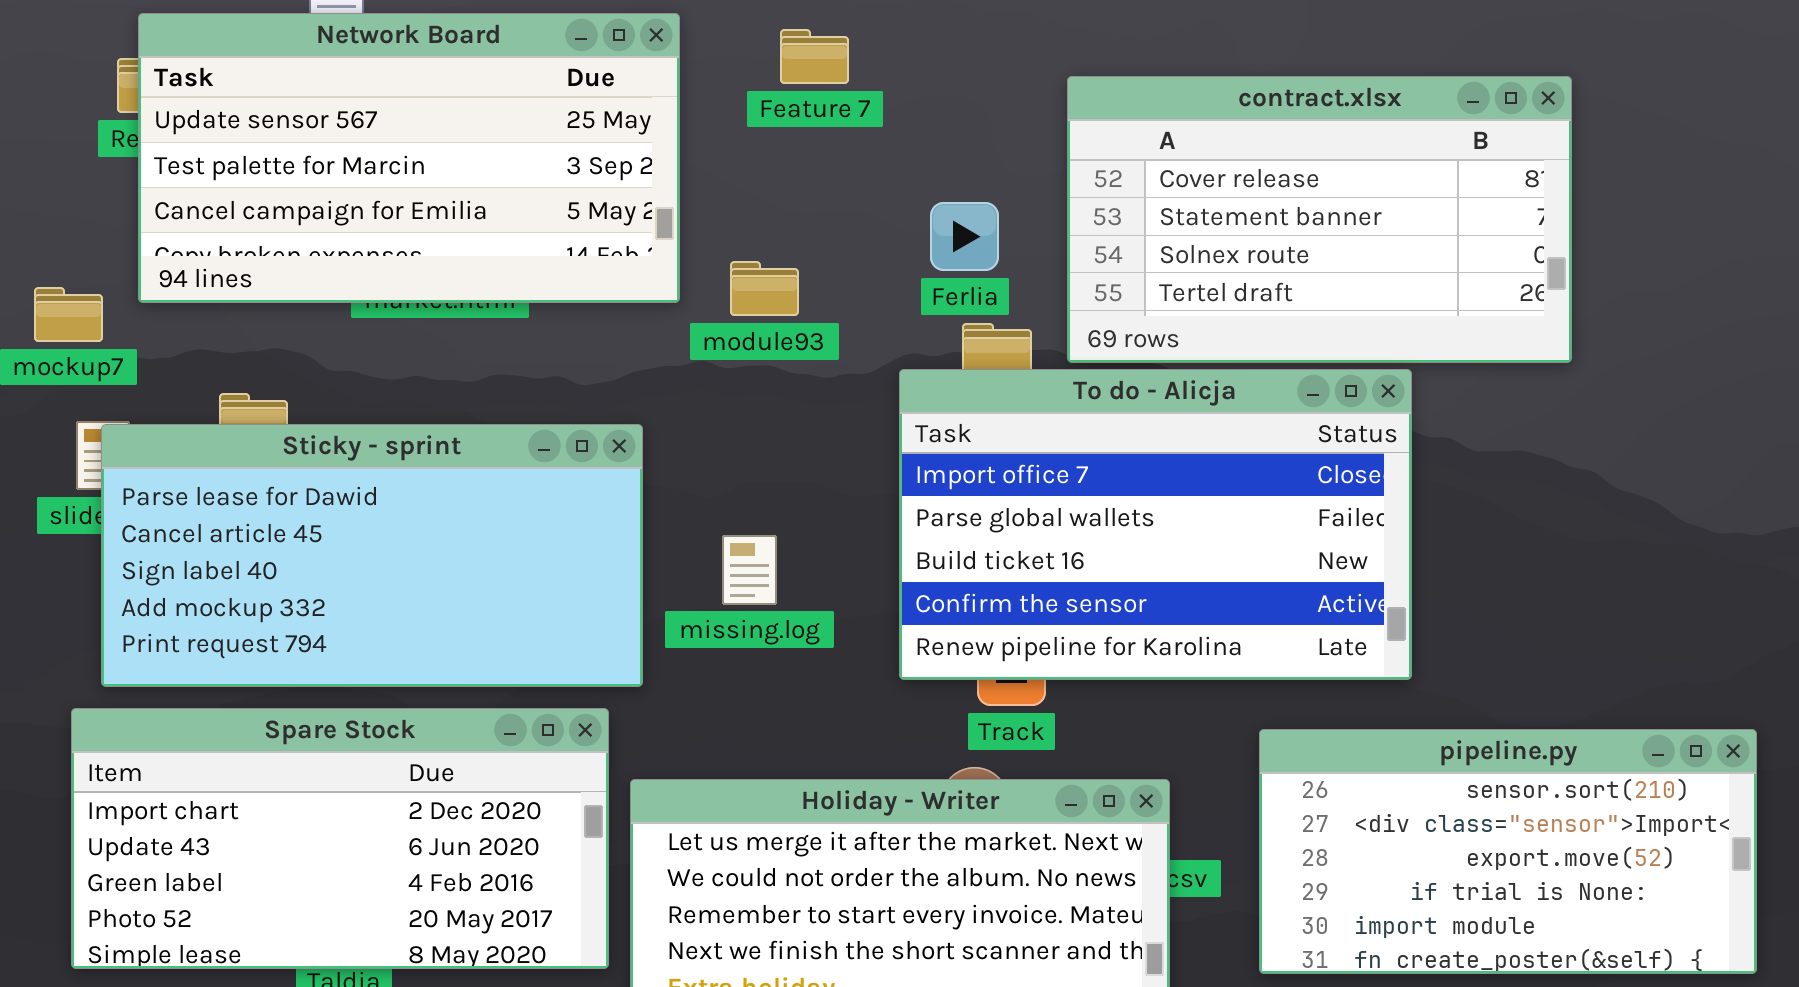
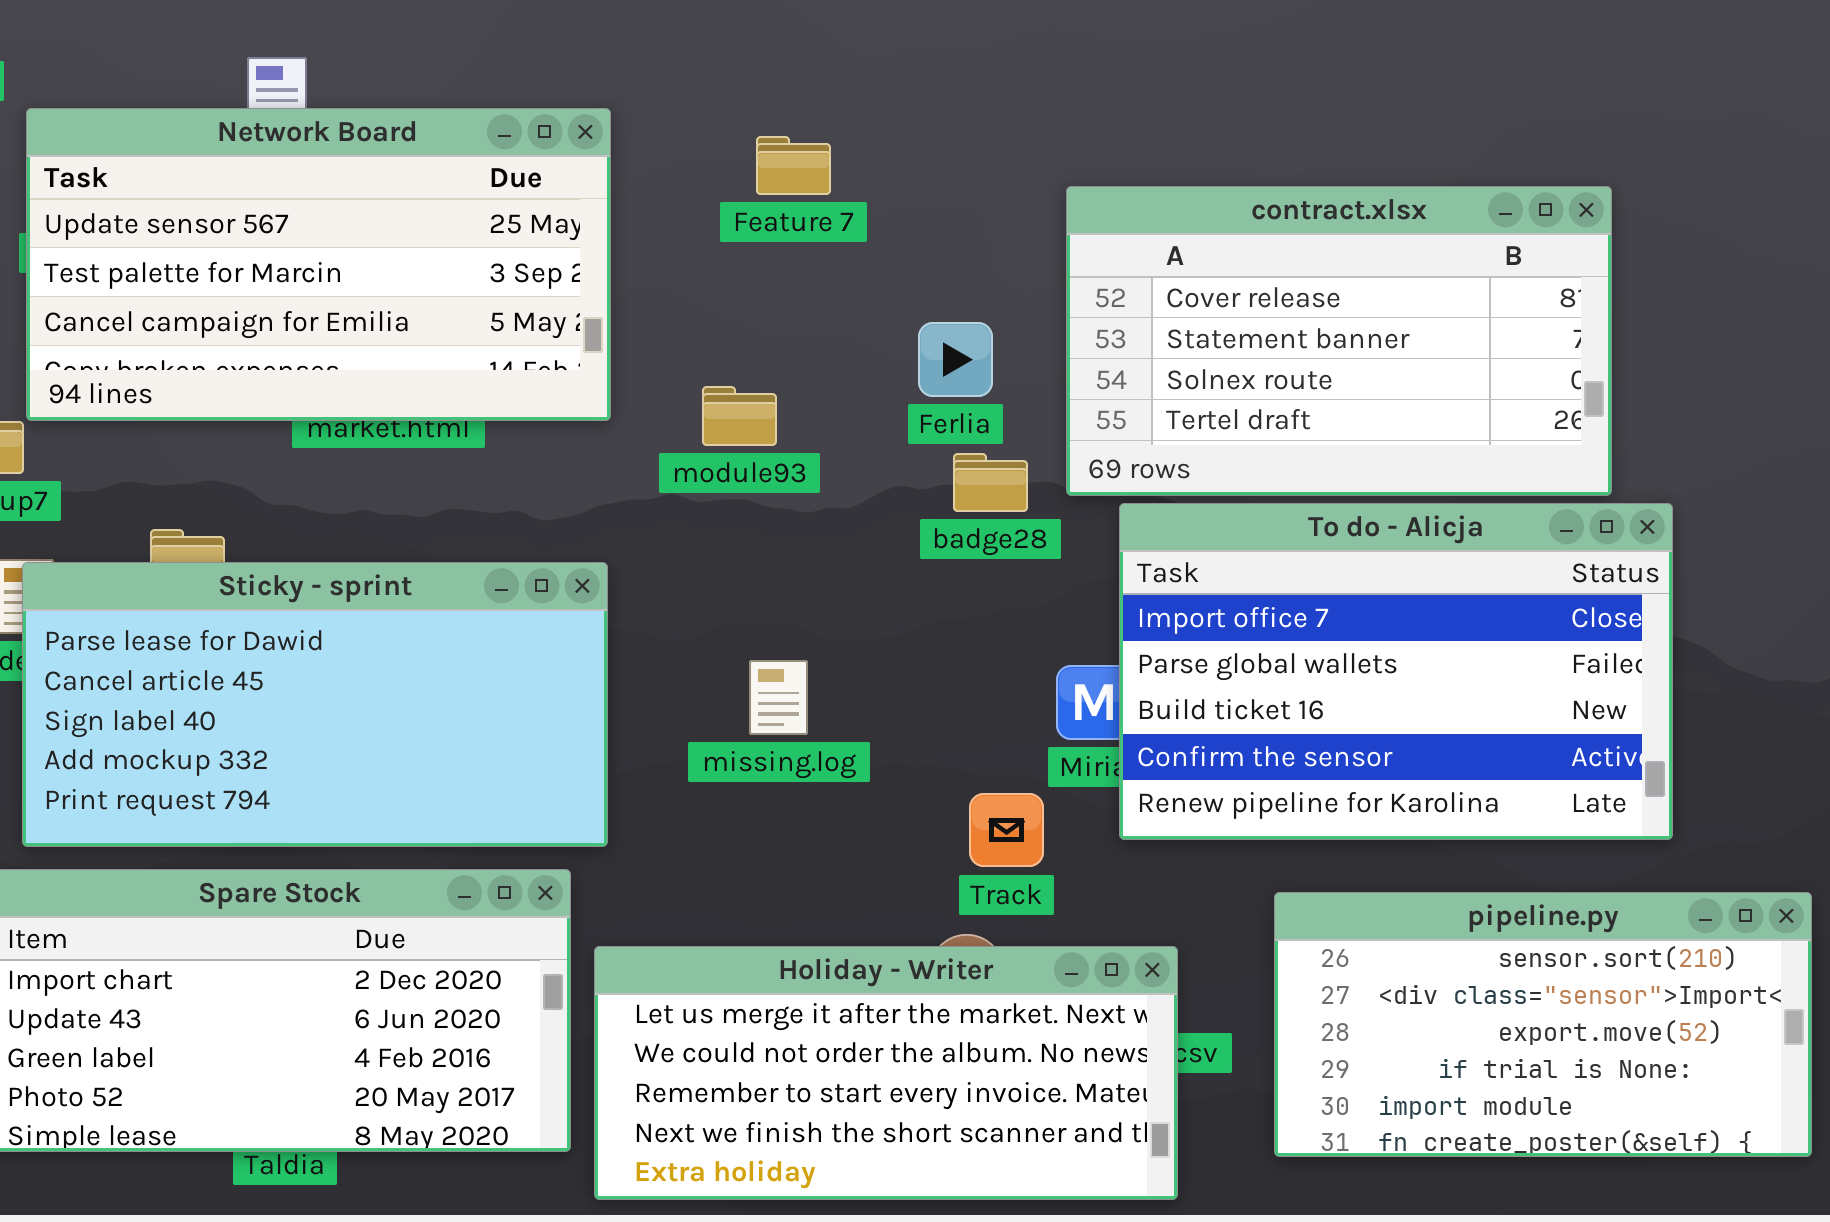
Network Board: [138,13,680,303] -> [26,108,611,421], moved
To do - Alicja: [899,369,1412,680] -> [1119,503,1673,840], moved
missing.log: [722,535,777,605] -> [749,660,808,735], moved

